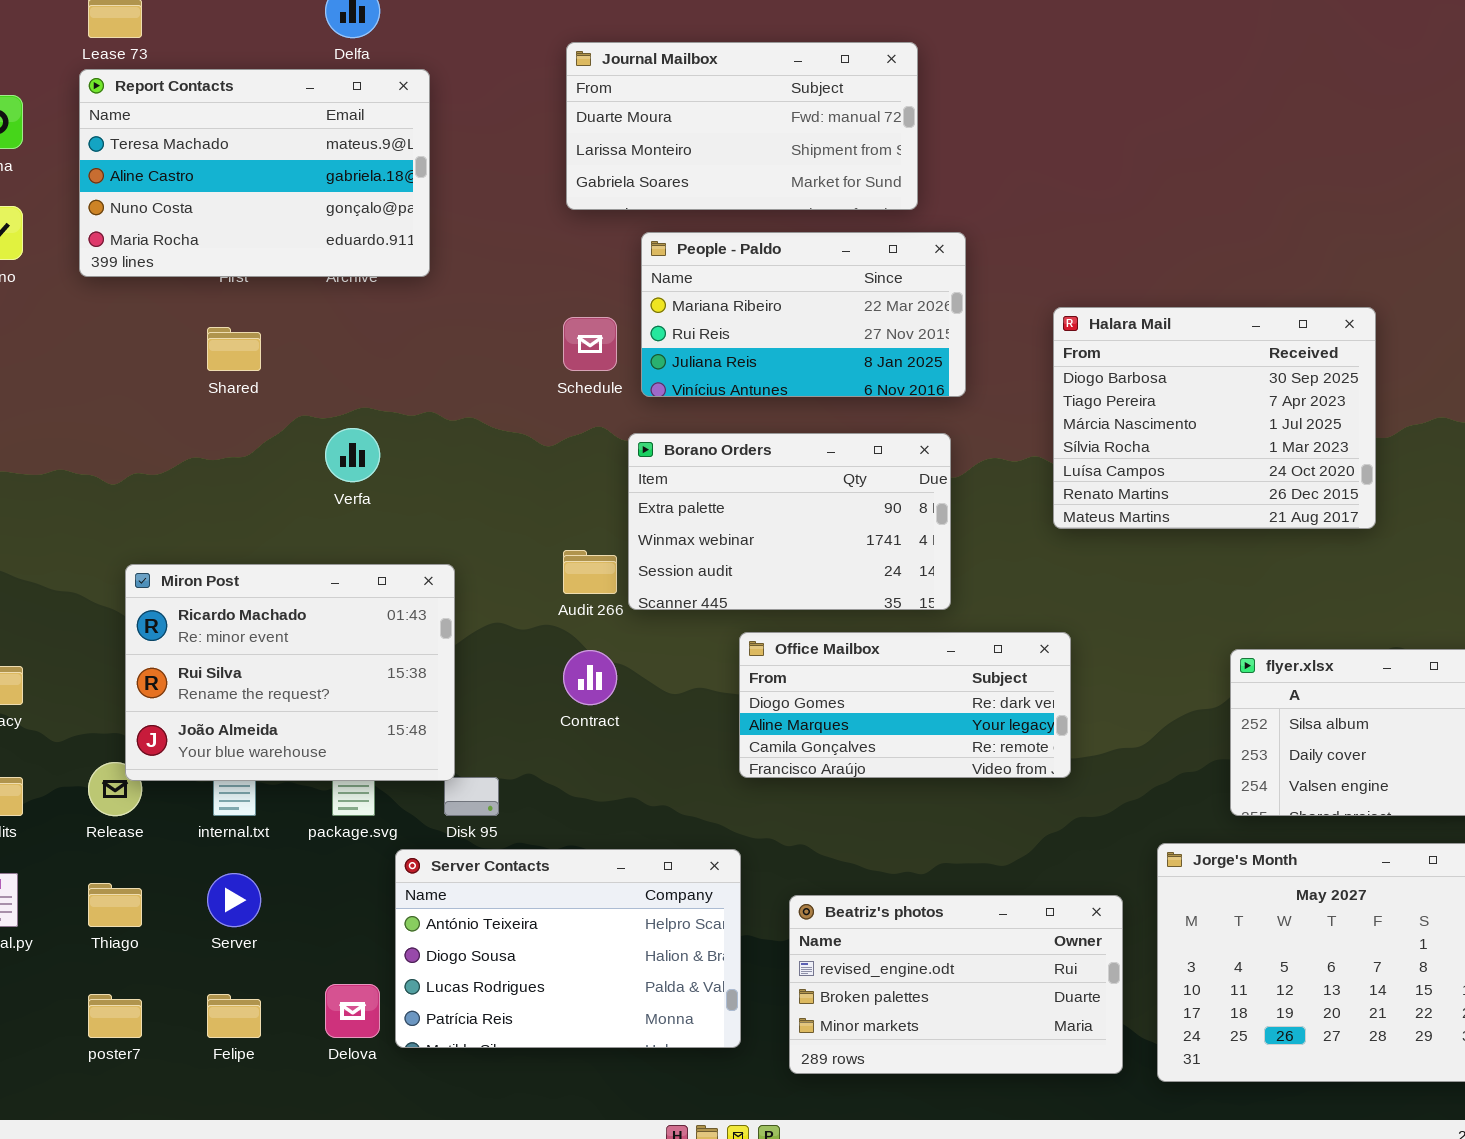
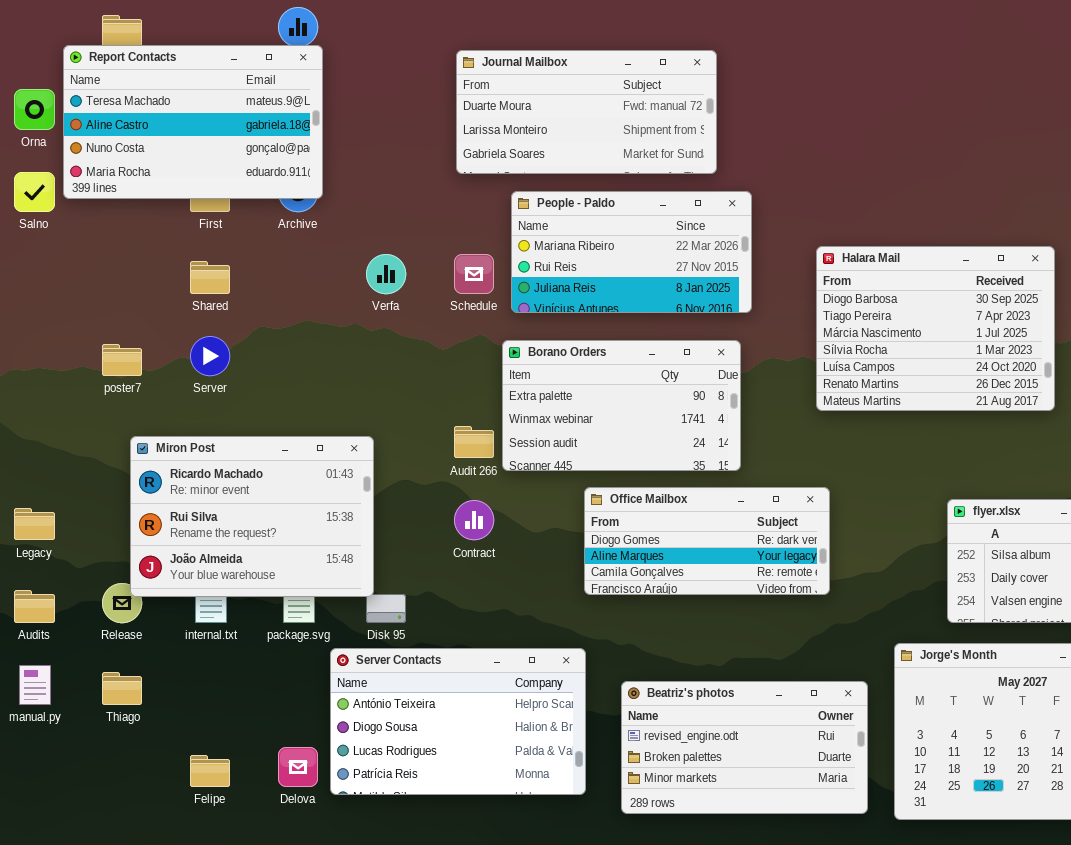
Report Contacts: [79,69,430,277] -> [63,45,323,199], moved
Verfa: [325,428,380,482] -> [366,254,406,294], moved
Server: [207,873,261,927] -> [190,336,230,376], moved
poster7: [88,994,142,1038] -> [102,344,142,376], moved

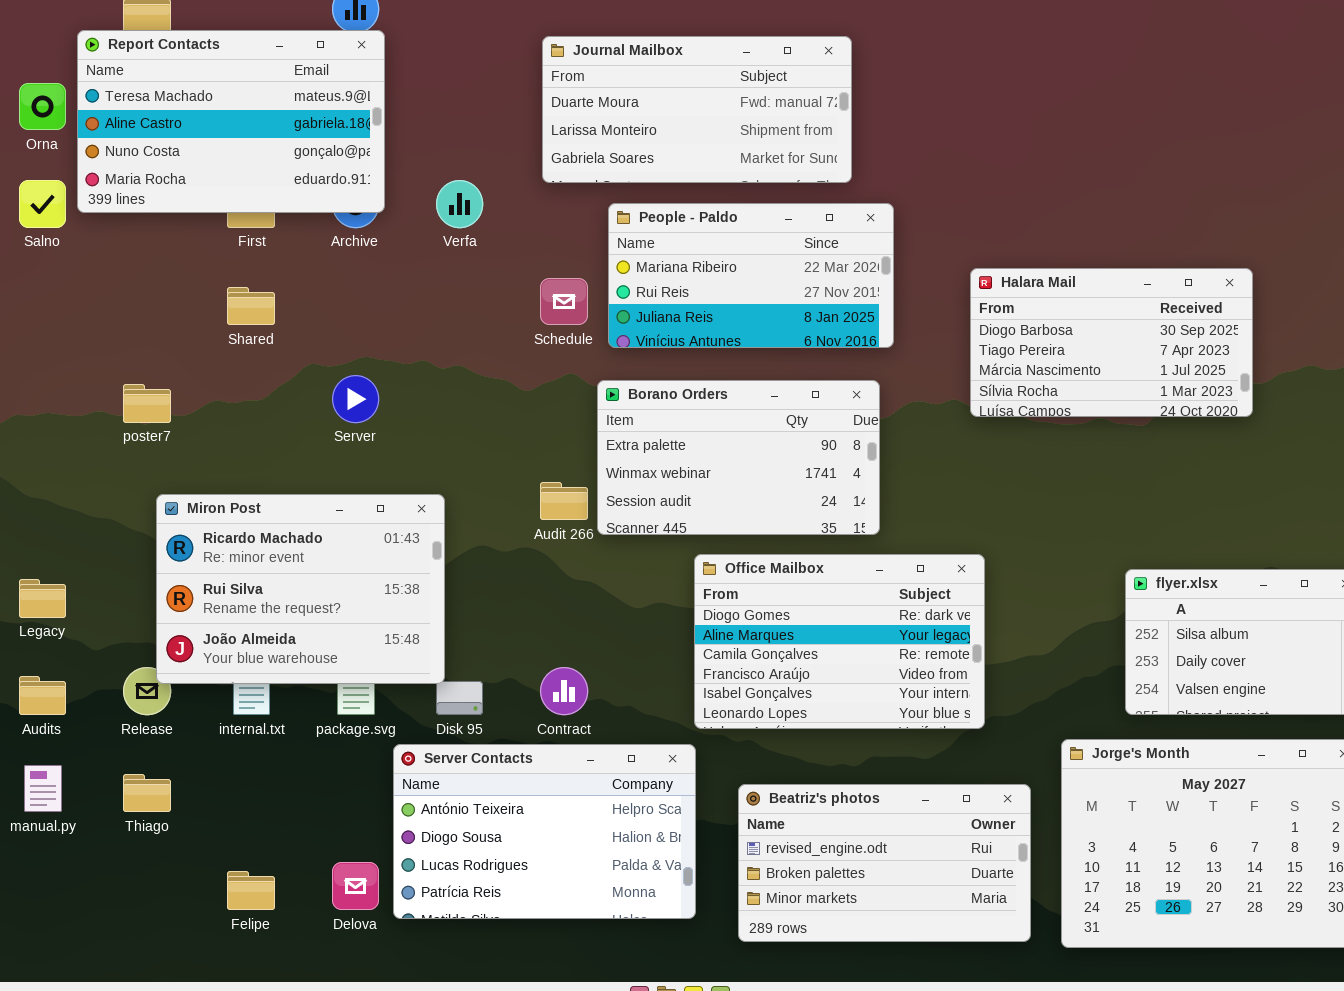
Halara Mail: [816,246,1055,411] -> [970,268,1253,417], resized
Verfa: [366,254,406,294] -> [436,180,483,228], moved
Server: [190,336,230,376] -> [332,375,379,423], moved
Office Mailbox: [584,487,830,595] -> [694,554,985,729], resized
Contract: [454,500,494,540] -> [540,667,588,715], moved

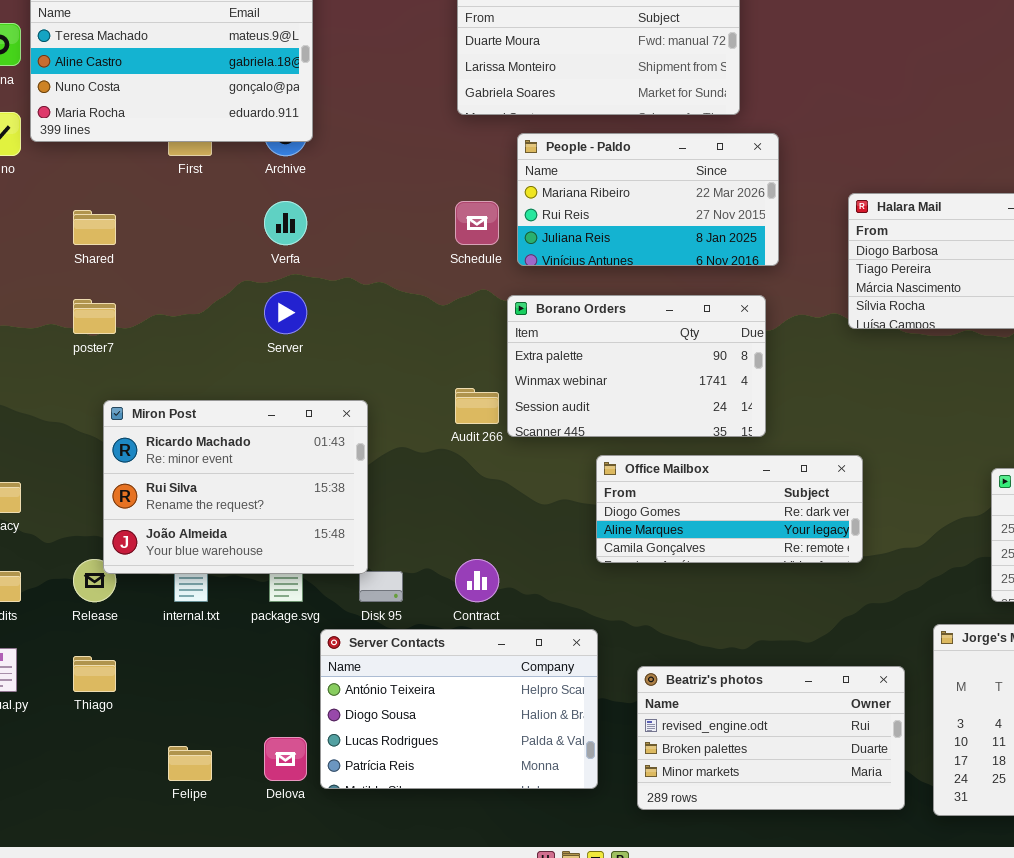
Verfa: [436,180,483,228] -> [264,201,307,245], moved
Shared: [227,287,275,325] -> [73,210,116,245], moved
Office Mailbox: [694,554,985,729] -> [596,455,863,563], resized

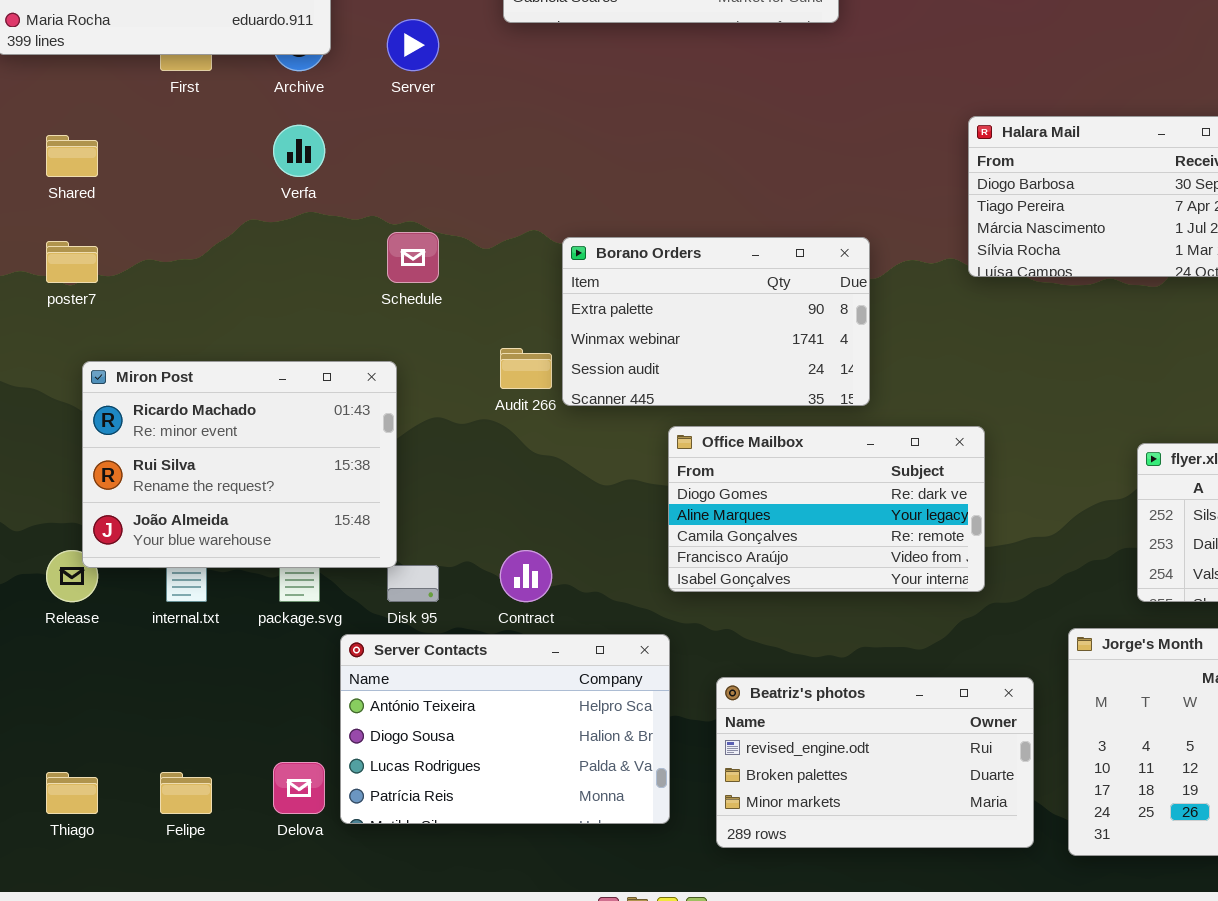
People - Paldo: [517,133,779,266] -> none, closed
Schedule: [455,201,499,245] -> [387,232,439,283], moved
Server: [264,291,307,334] -> [387,19,439,71], moved
Office Mailbox: [596,455,863,563] -> [668,426,985,592], resized
Thiago: [73,656,116,692] -> [46,772,98,814], moved

